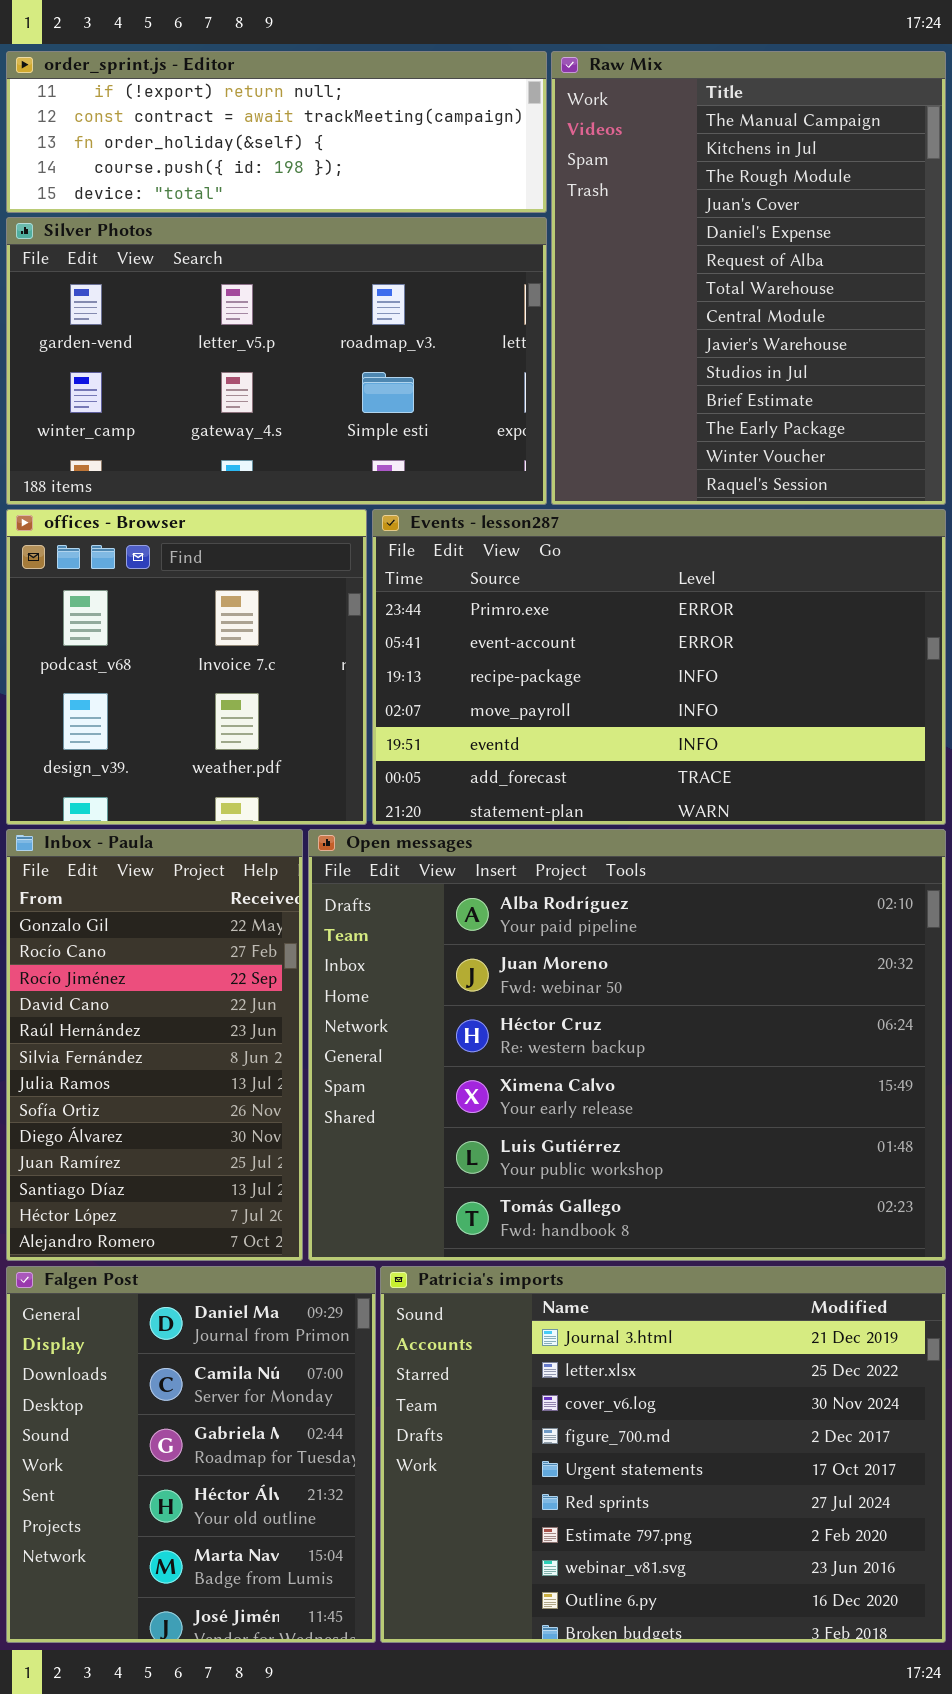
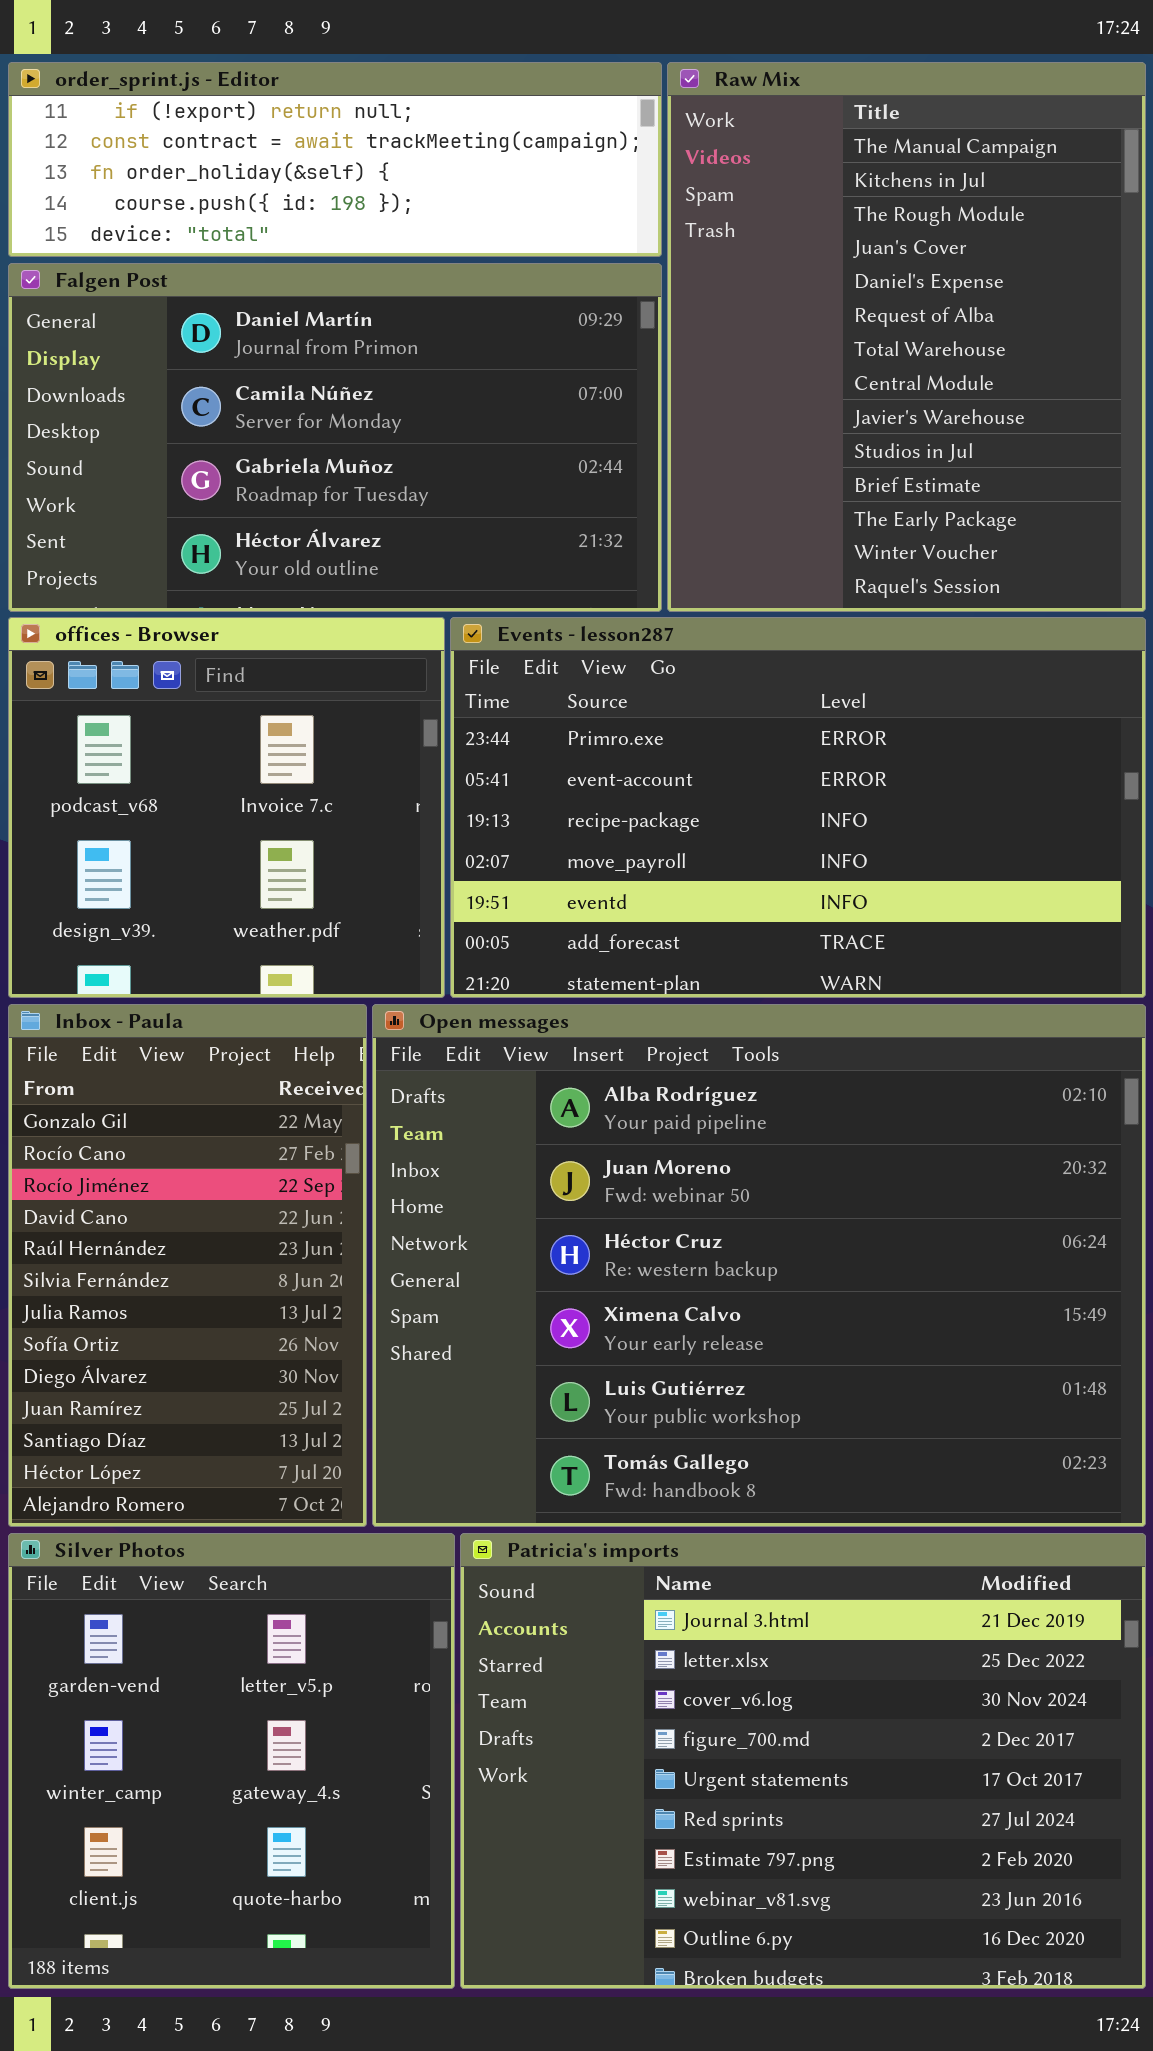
Silver Photos: [6,217,547,505] -> [8,1533,455,1989], moved, resized
Falgen Post: [6,1266,376,1643] -> [8,263,662,612], moved, resized

